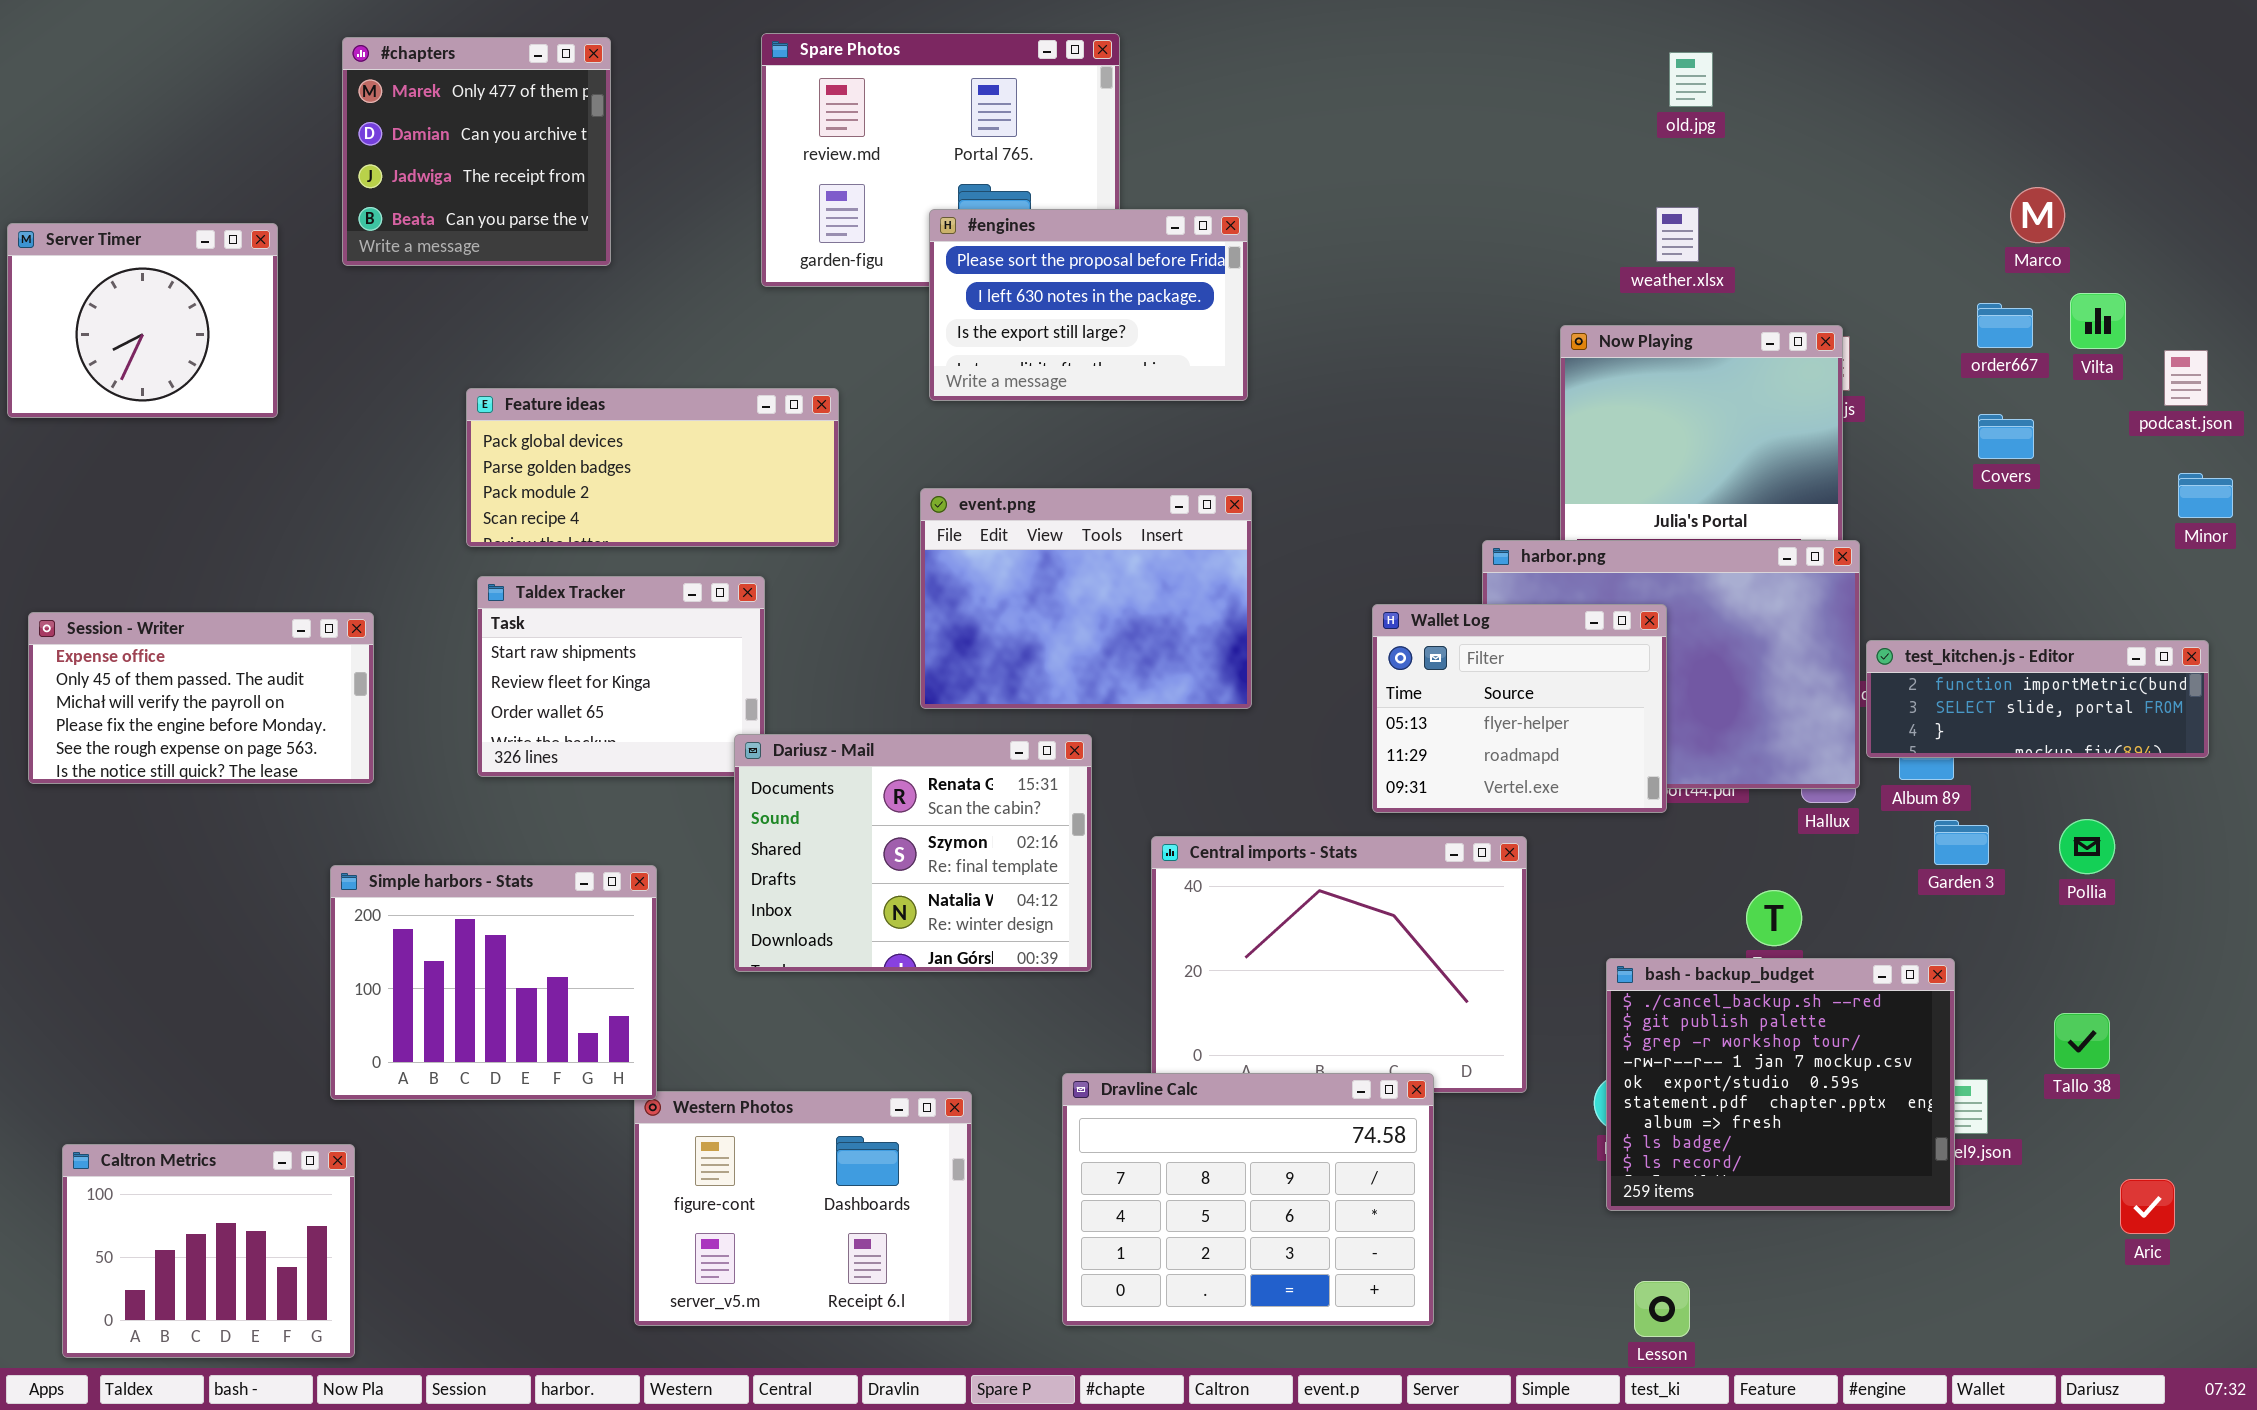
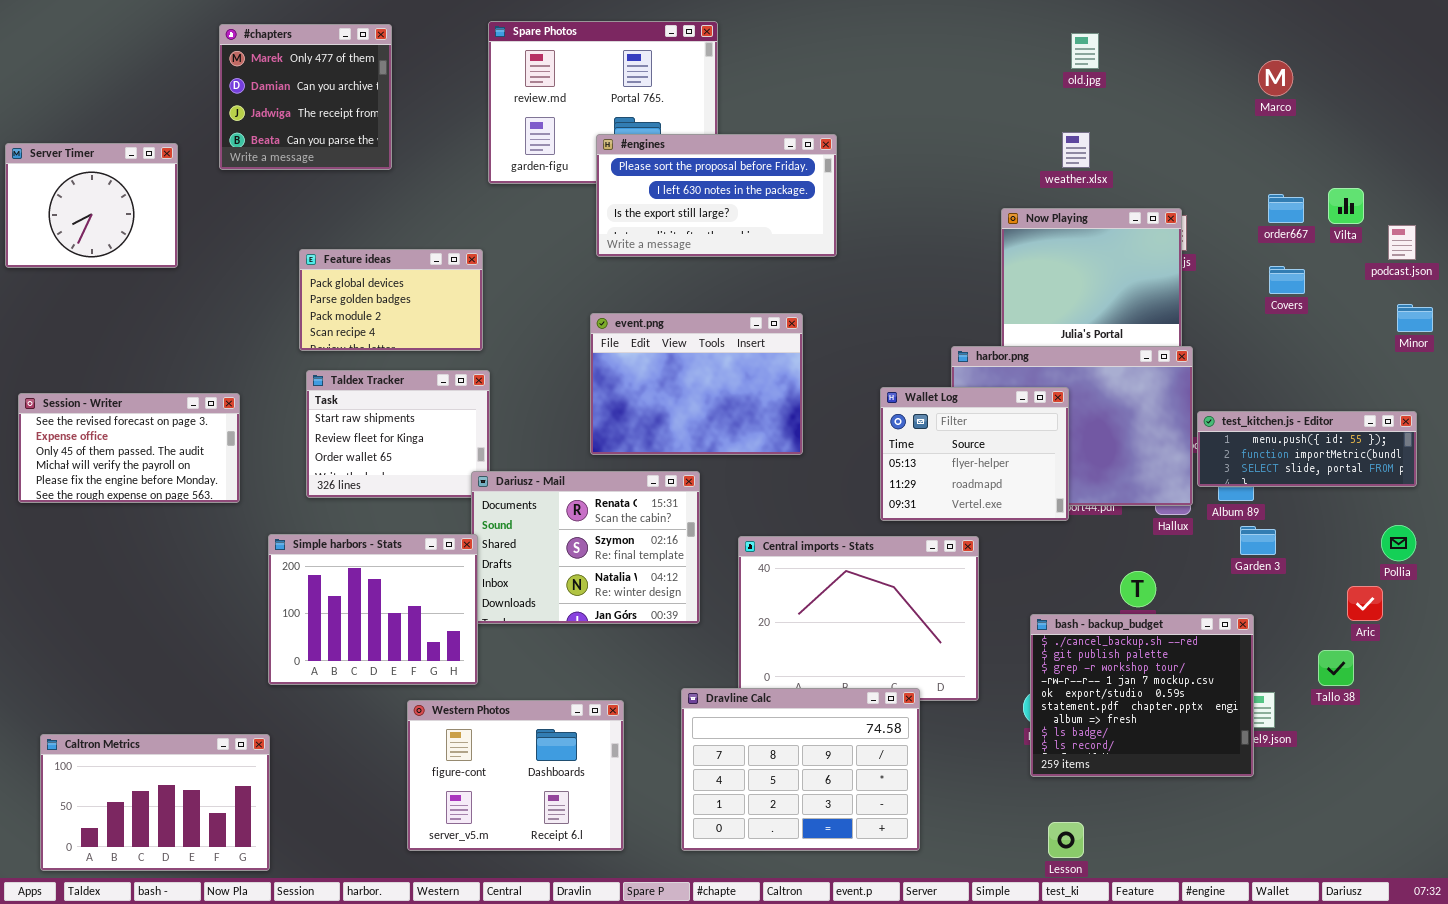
Marco: [2010,187,2065,243] -> [1258,60,1293,96], moved
#engines: [929,209,1248,401] -> [596,134,837,257], resized
Feature ideas: [466,388,839,547] -> [299,249,483,351], resized
Session - Writer: [28,612,374,784] -> [18,393,240,503], scrolled up 1 row
test_kitchen.js - Editor: [1866,640,2209,758] -> [1197,411,1417,487], scrolled up 1 row
Pollia: [2059,819,2115,874] -> [1381,525,1416,561], moved
Simple harbors - Stats: [330,865,657,1100] -> [268,534,478,685], moved
Caltron Metrics: [62,1144,355,1358] -> [40,734,270,871], resized
Aric: [2120,1179,2175,1234] -> [1347,586,1383,621], moved

